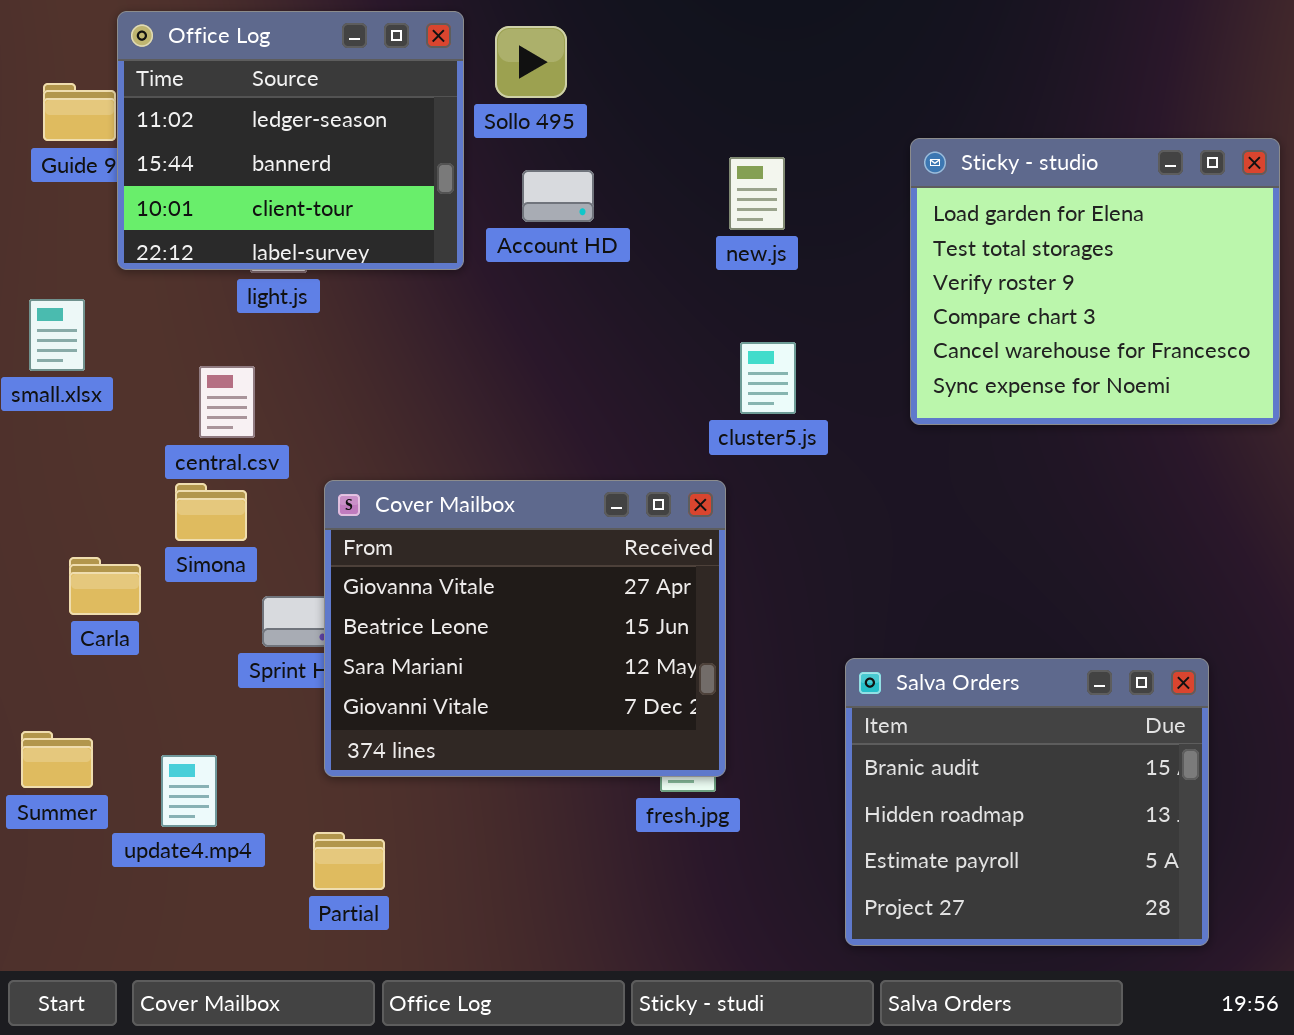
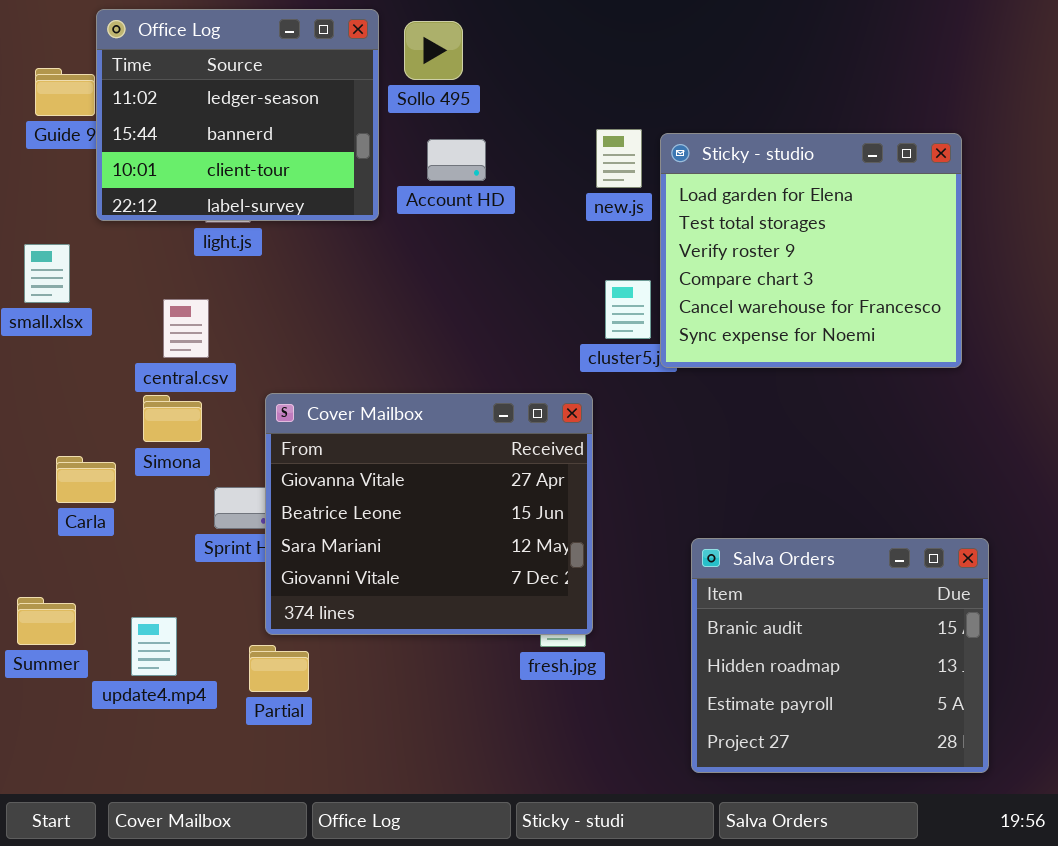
Sticky - studio: [910,138,1280,425] -> [660,133,962,368], moved
Partial: [313,832,385,890] -> [249,645,309,692], moved

